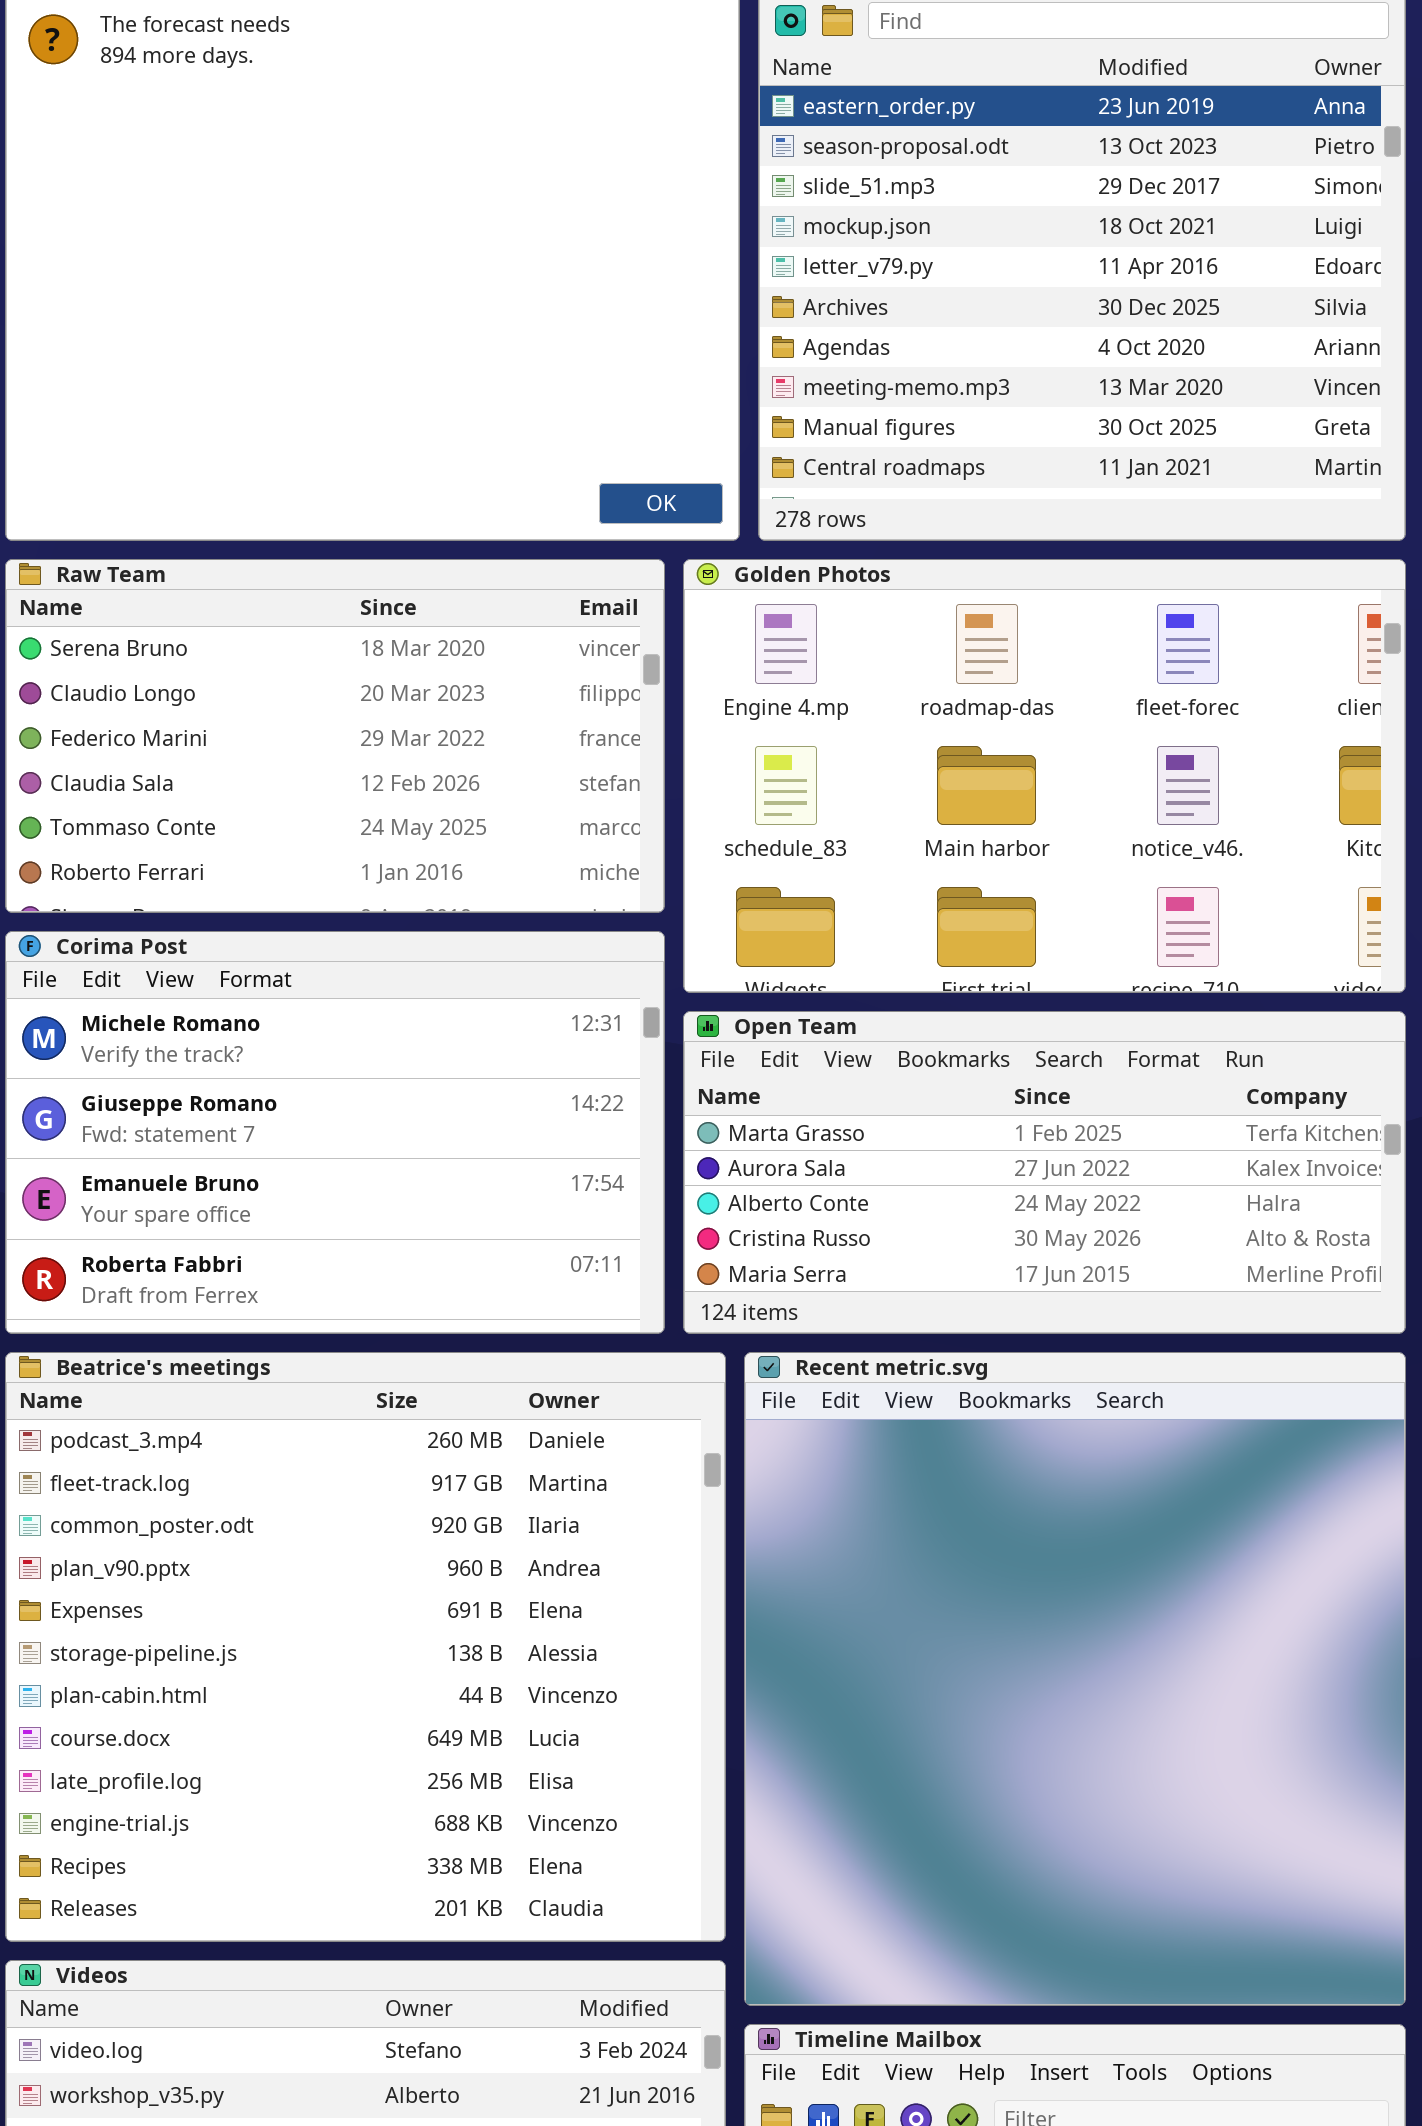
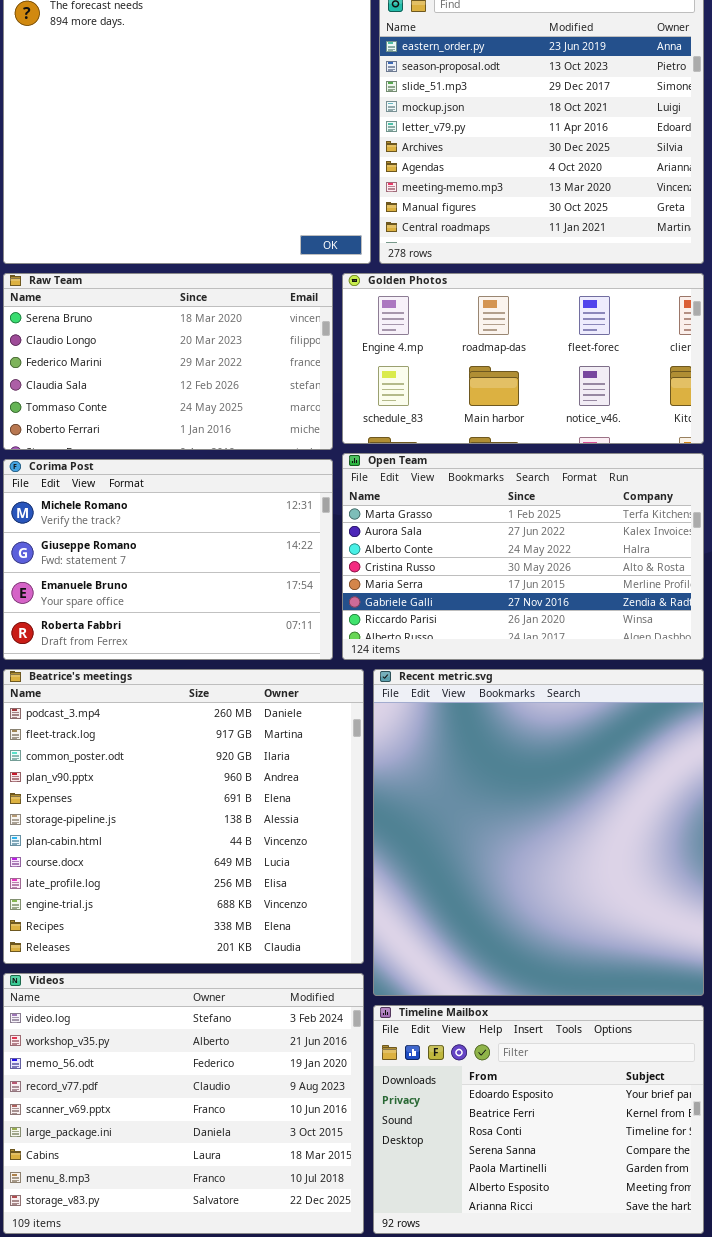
Golden Photos: [683,559,1406,993] -> [342,273,704,444], resized
Open Team: [683,1011,1406,1334] -> [342,453,704,660], resized

